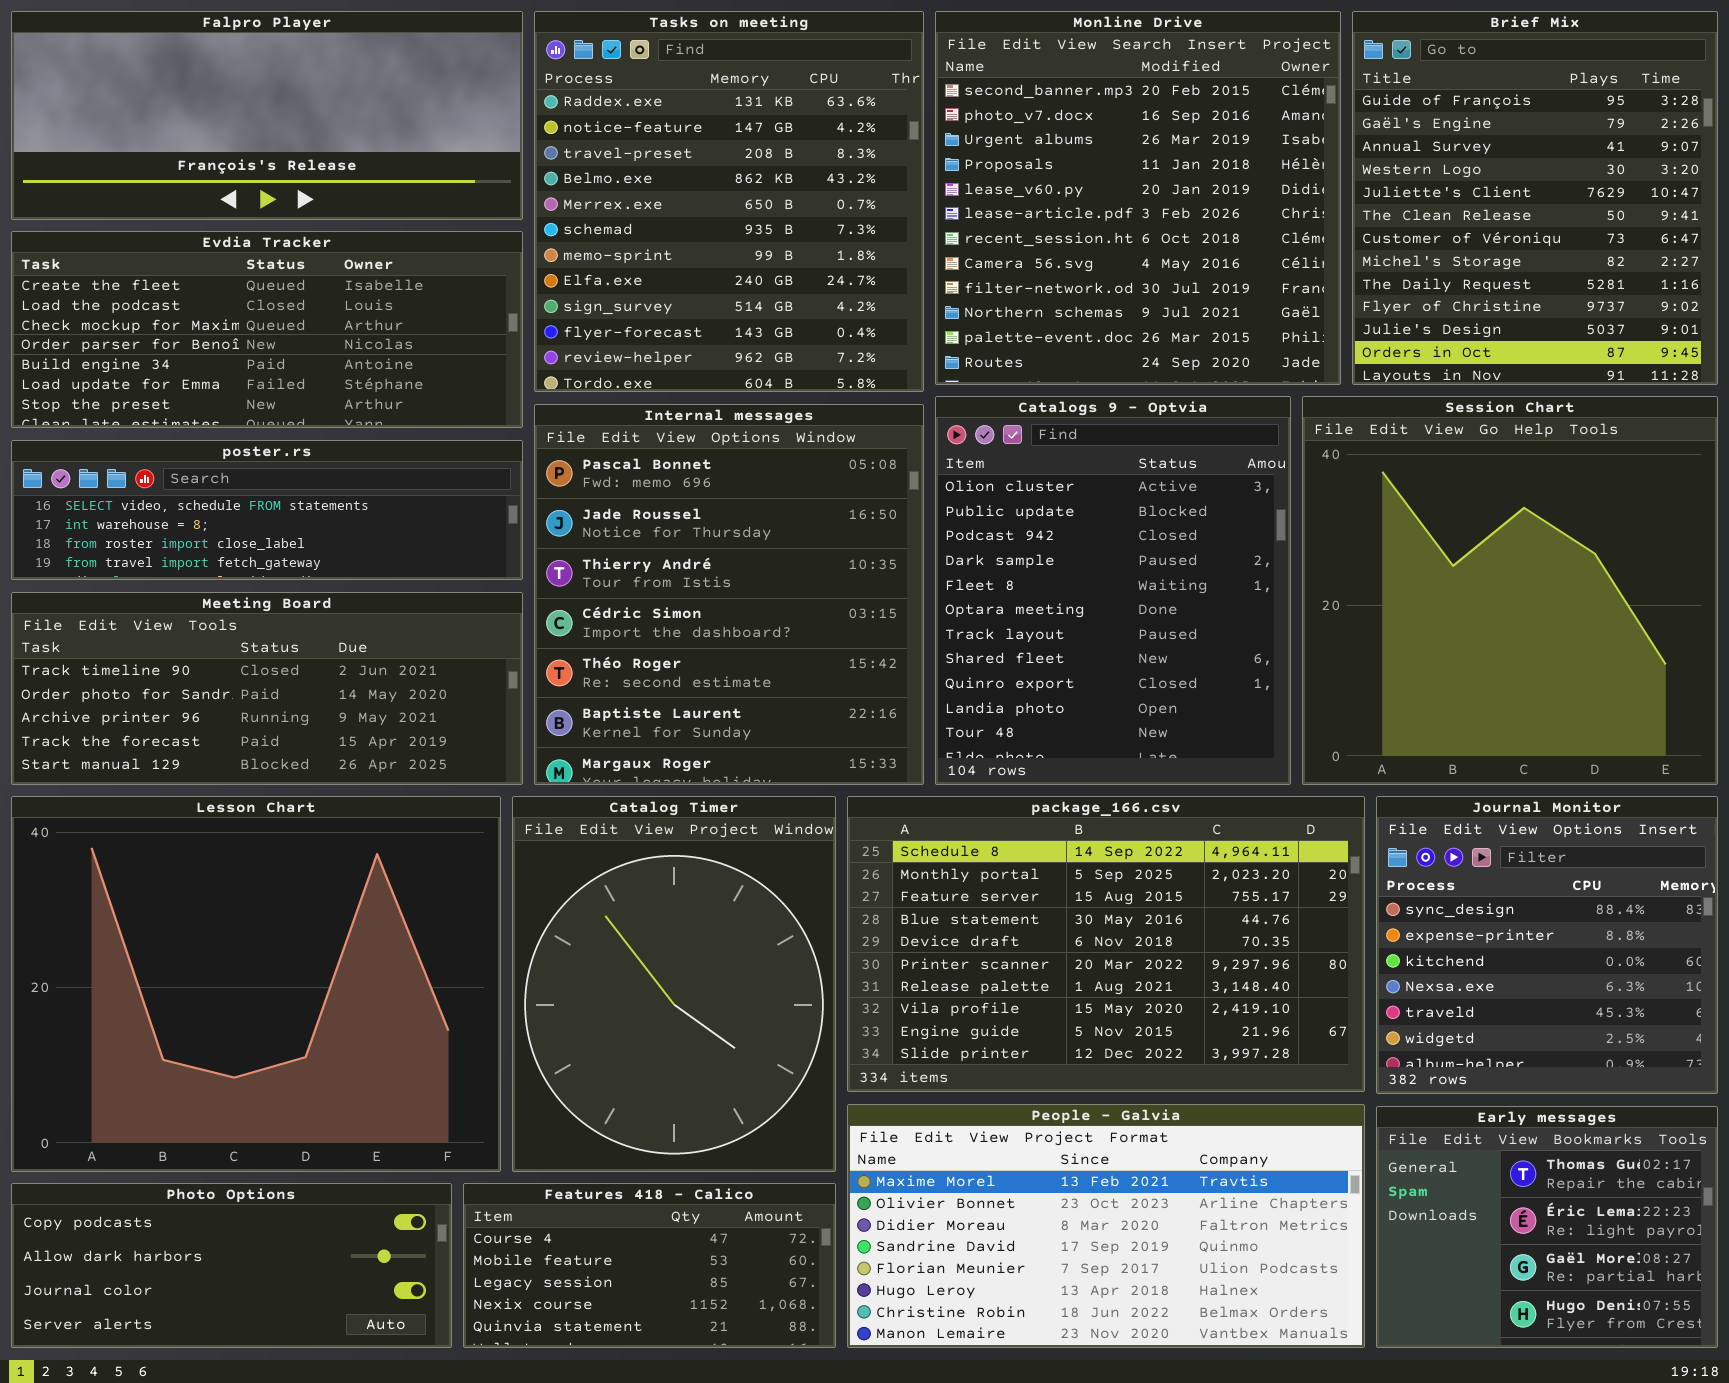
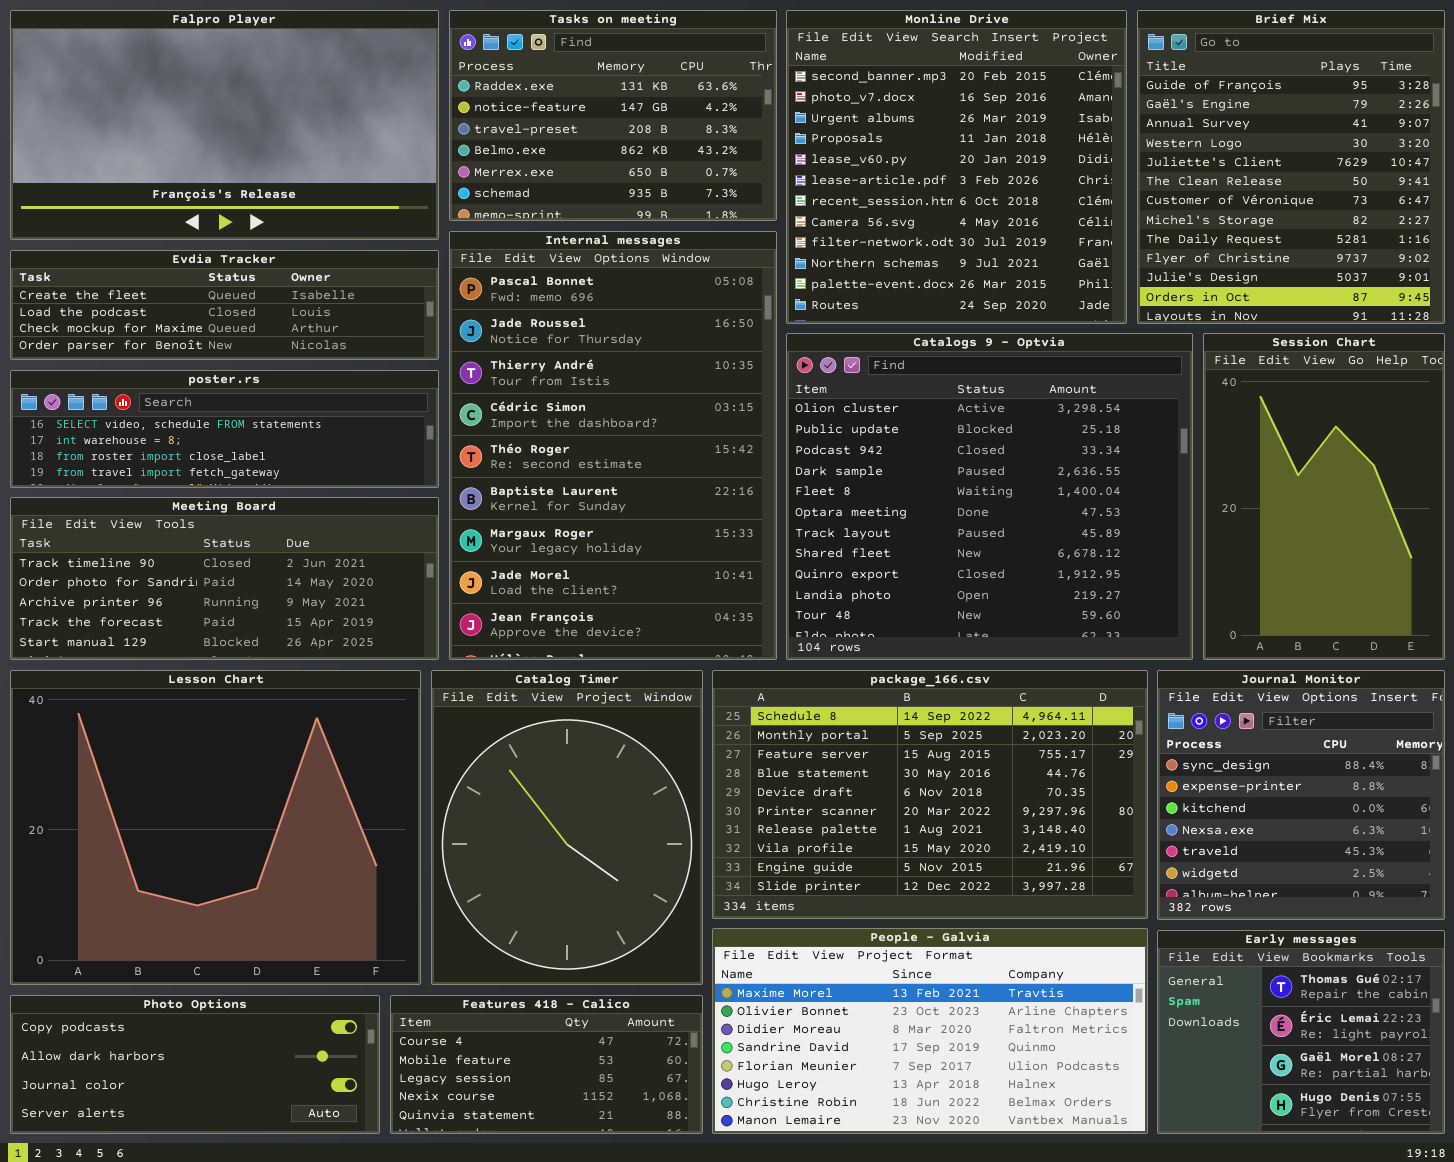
Falpro Player: [11,11,523,220] -> [10,10,439,240], resized
Tasks on meeting: [534,11,924,392] -> [449,10,777,221], resized
Evdia Tracker: [11,231,523,428] -> [10,250,439,360], resized
Catalogs 9 - Optvia: [935,396,1291,785] -> [786,333,1193,660], resized
Session Chart: [1302,396,1718,785] -> [1203,333,1445,660], resized
Internal messages: [534,404,924,785] -> [449,231,777,660], resized

